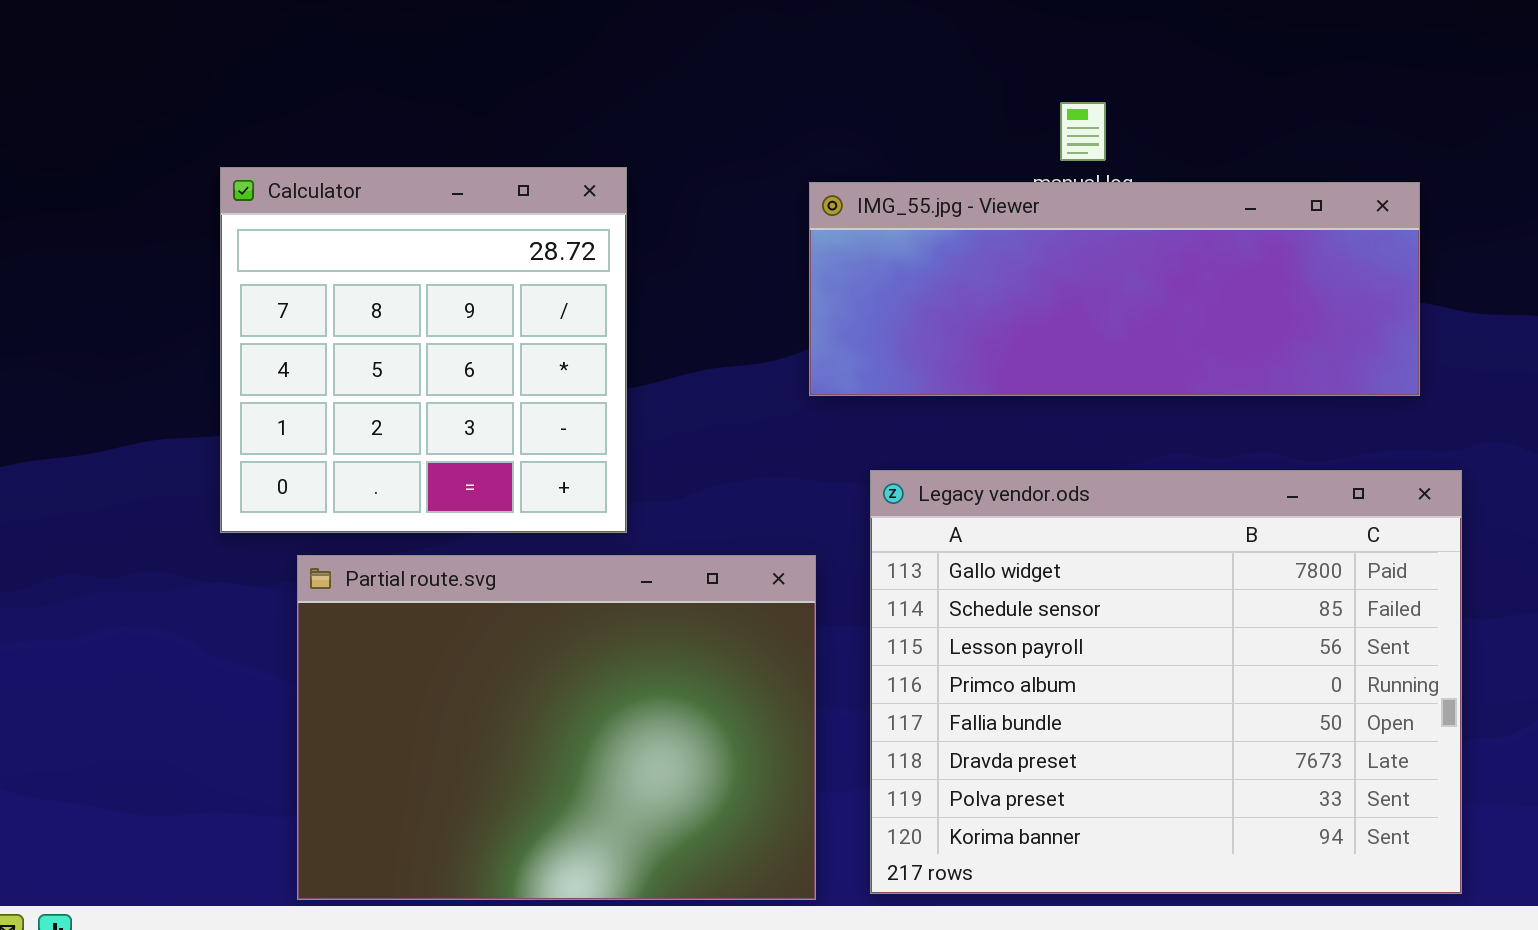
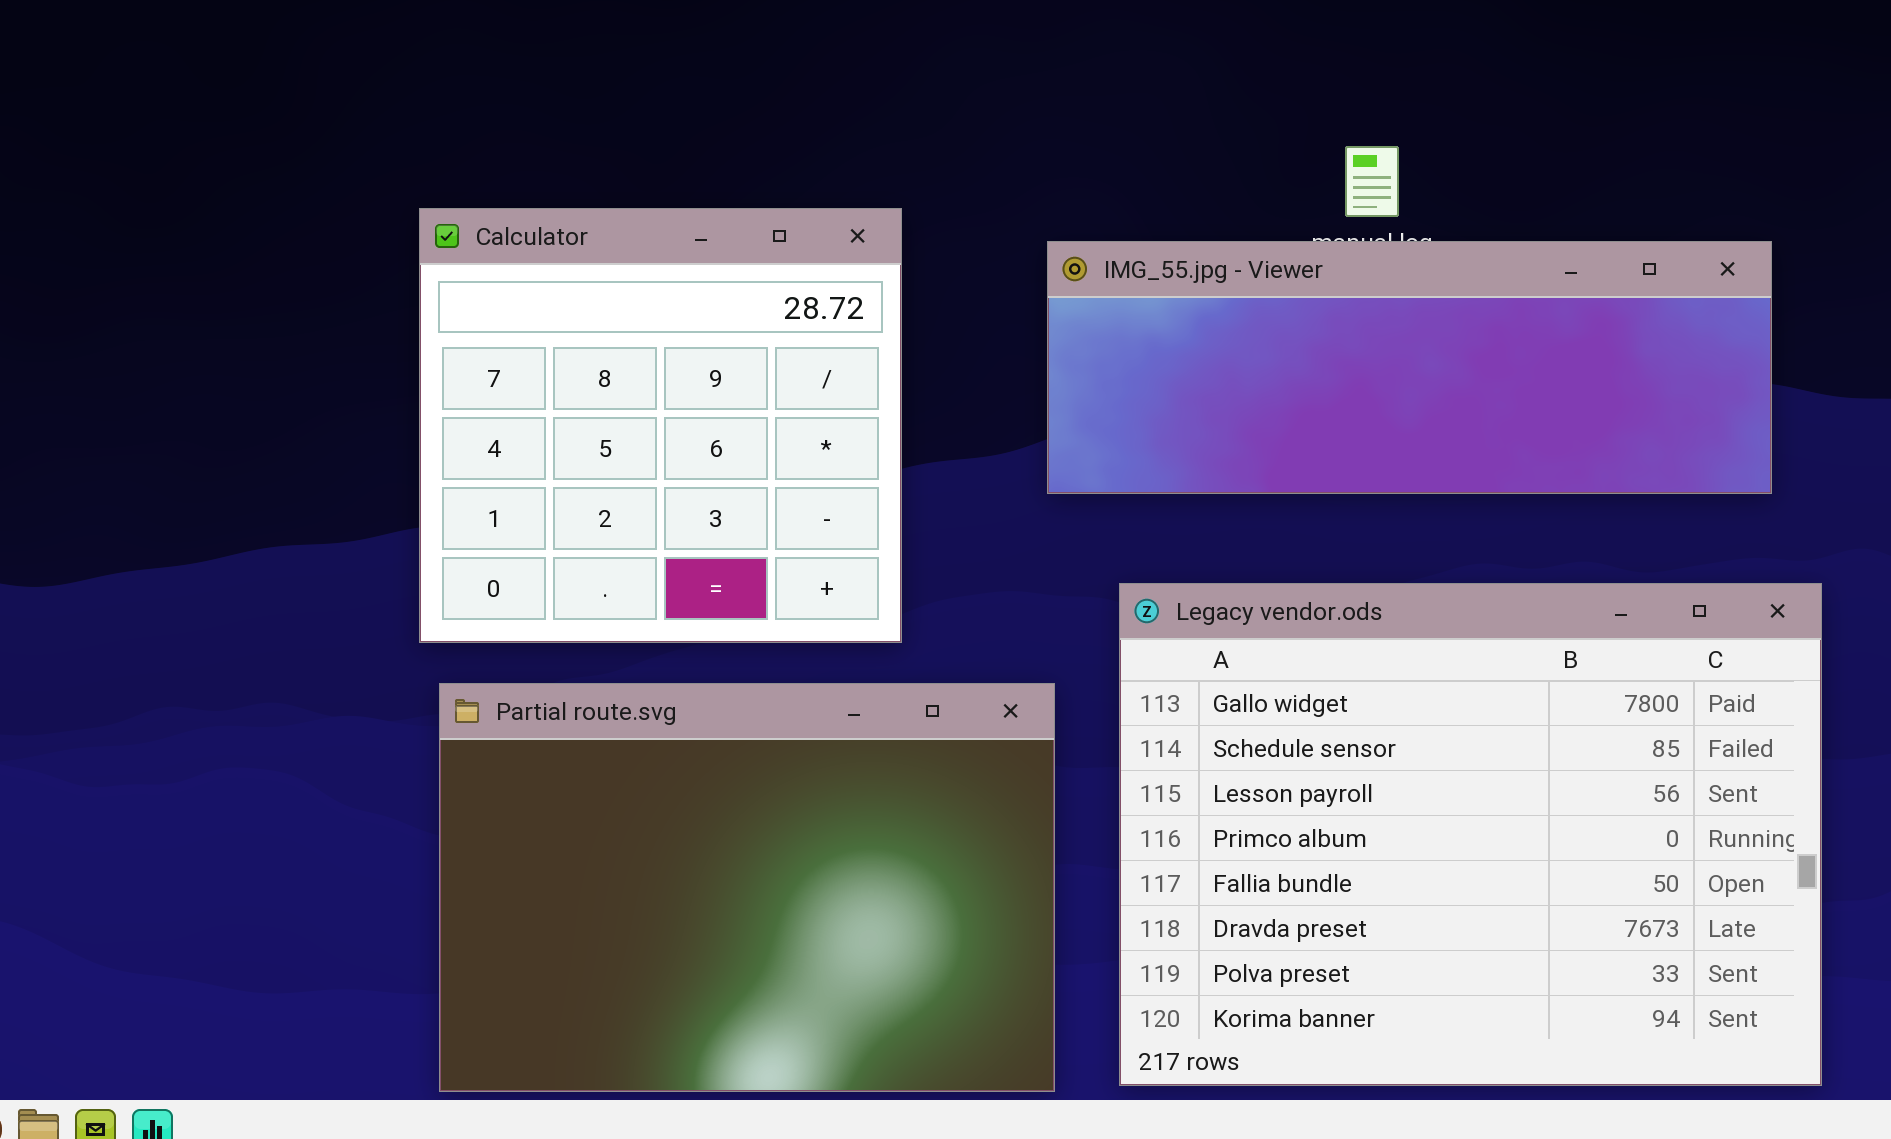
Calculator: [220,167,627,533] -> [419,208,902,643], moved

